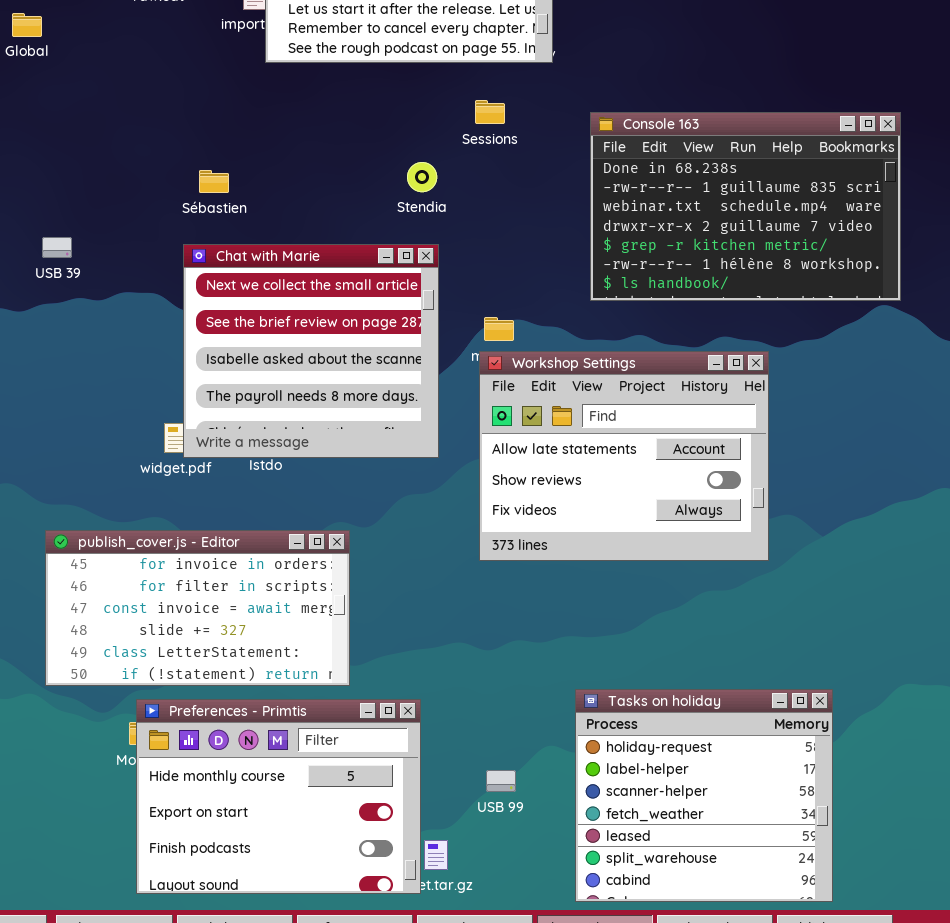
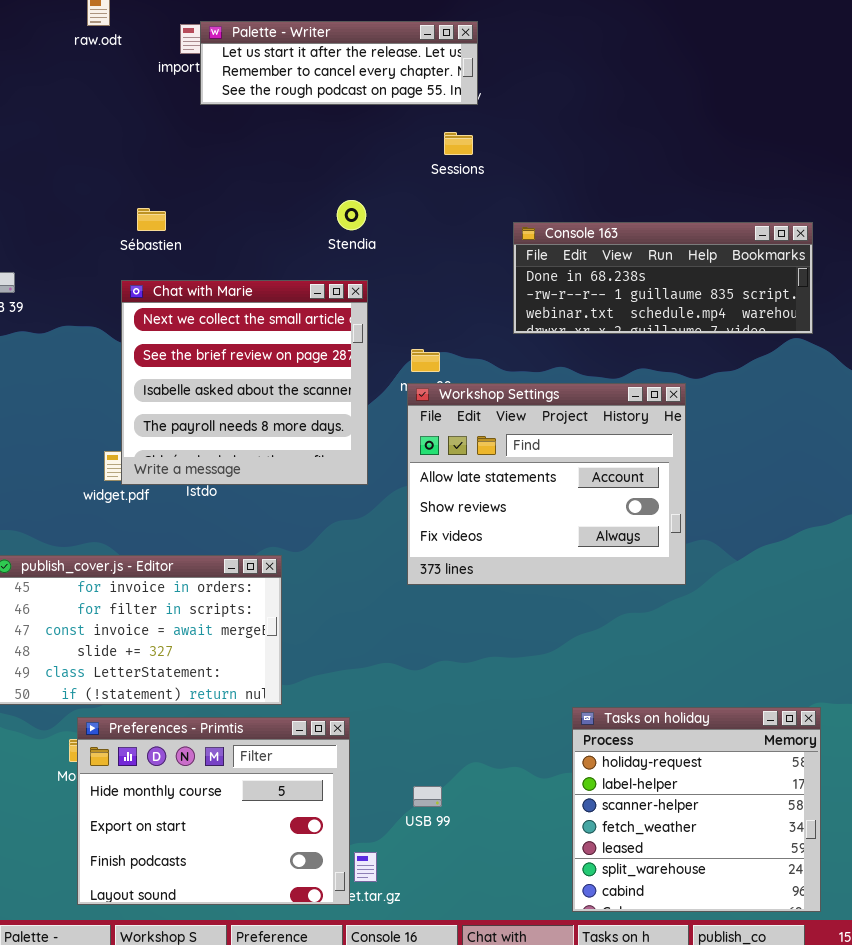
Sessions: [475,100,505,124] -> [444,132,473,155], moved
Console 163: [590,112,901,301] -> [513,222,813,334], resized
Tasks on holiday: [575,689,833,902] -> [572,707,821,912], moved

